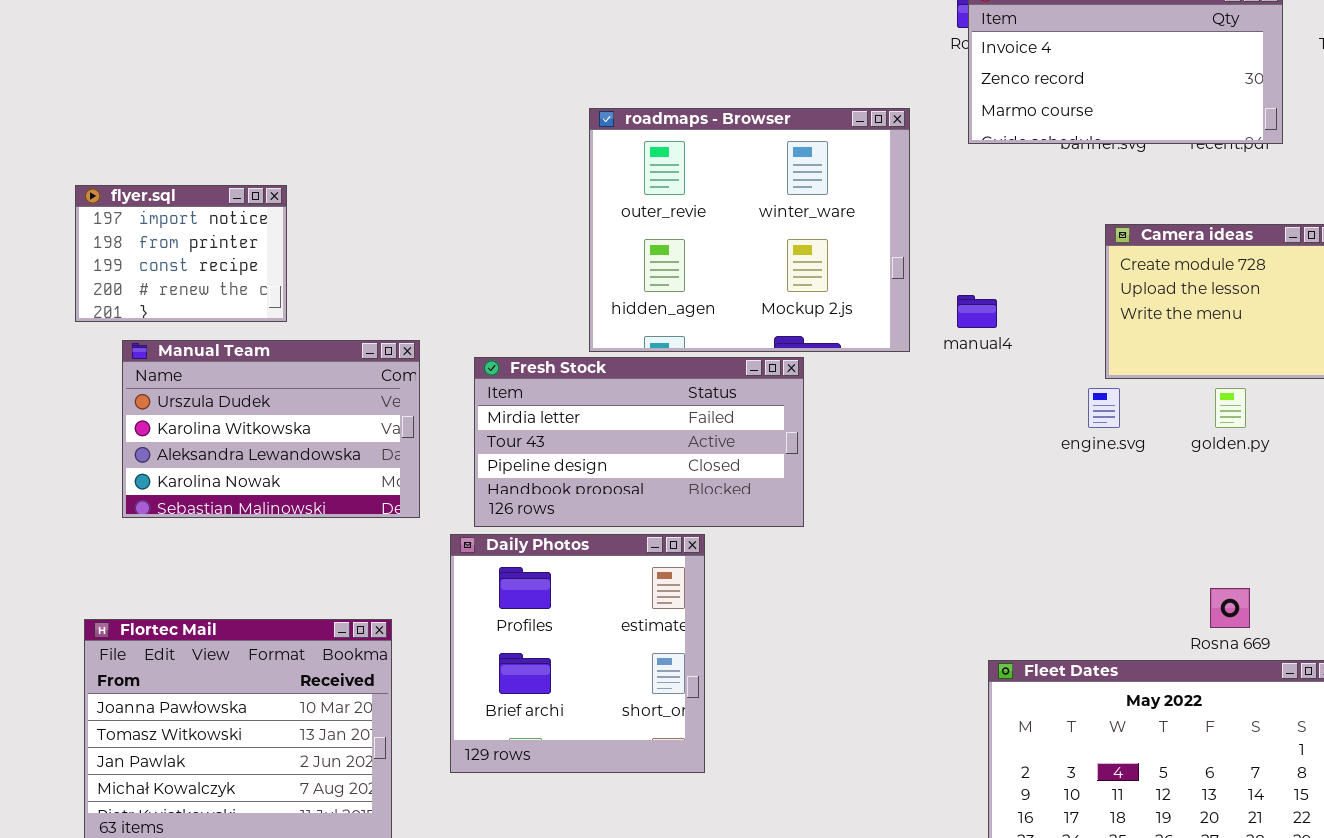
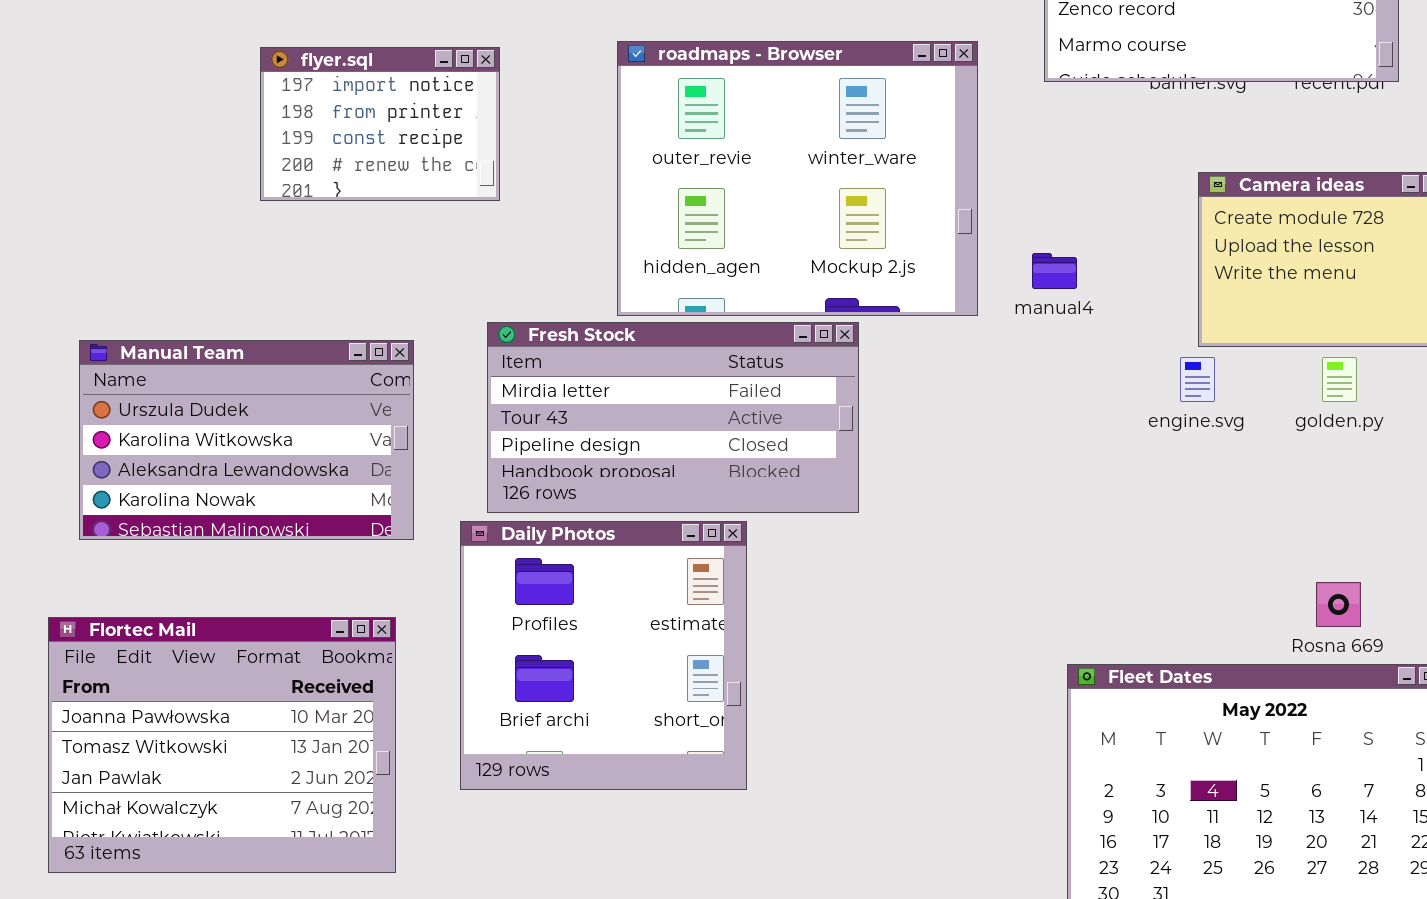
flyer.sql: [75,185,287,322] -> [260,47,500,201], moved
Manual Team: [122,340,420,518] -> [79,340,414,540], moved

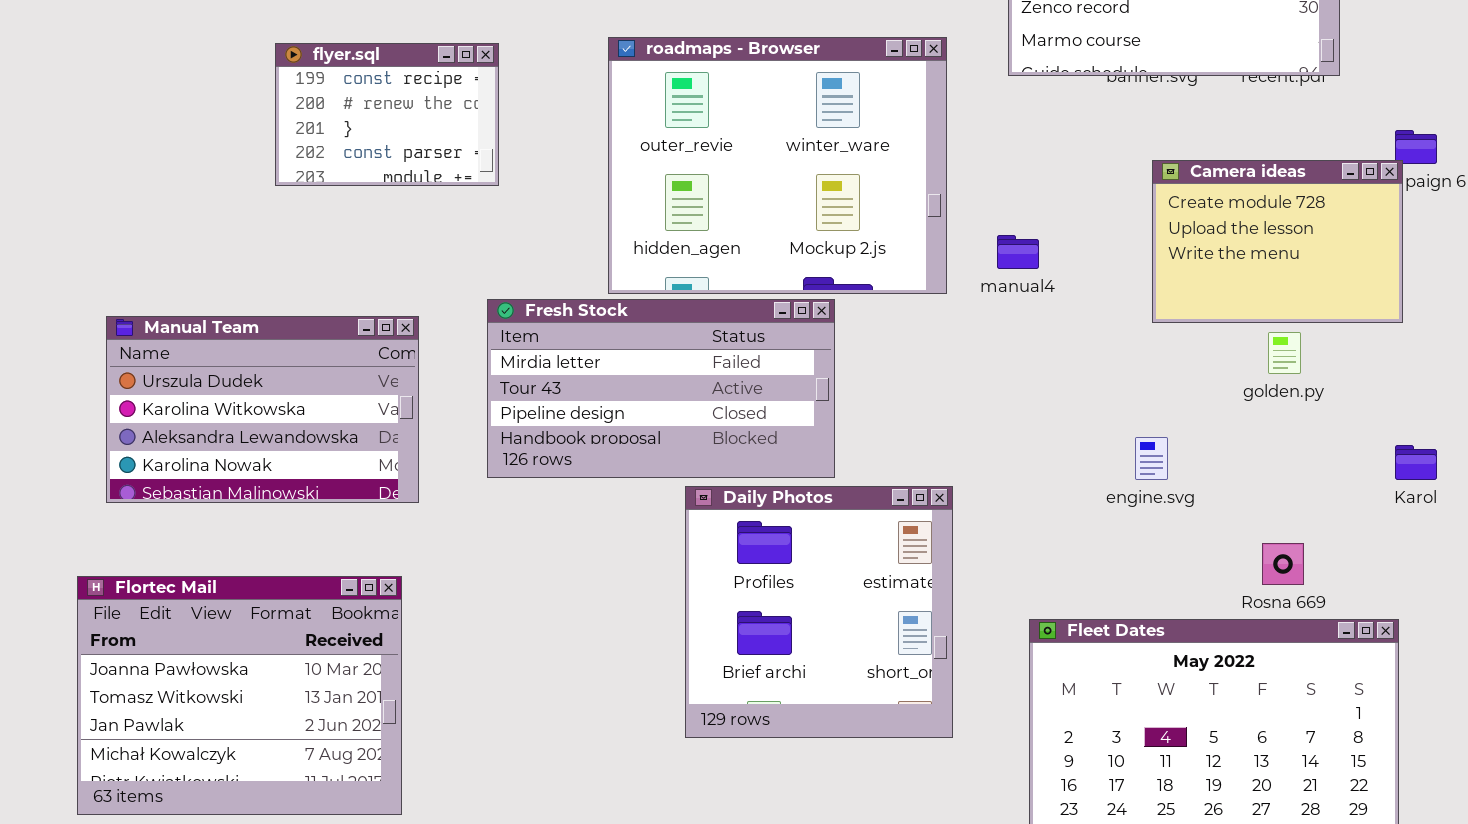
flyer.sql: [260,47,500,201] -> [275,43,499,186], scrolled down 2 rows
engine.svg: [1180,357,1215,402] -> [1135,437,1168,480], moved
Daily Photos: [460,521,747,790] -> [685,486,953,738], moved

